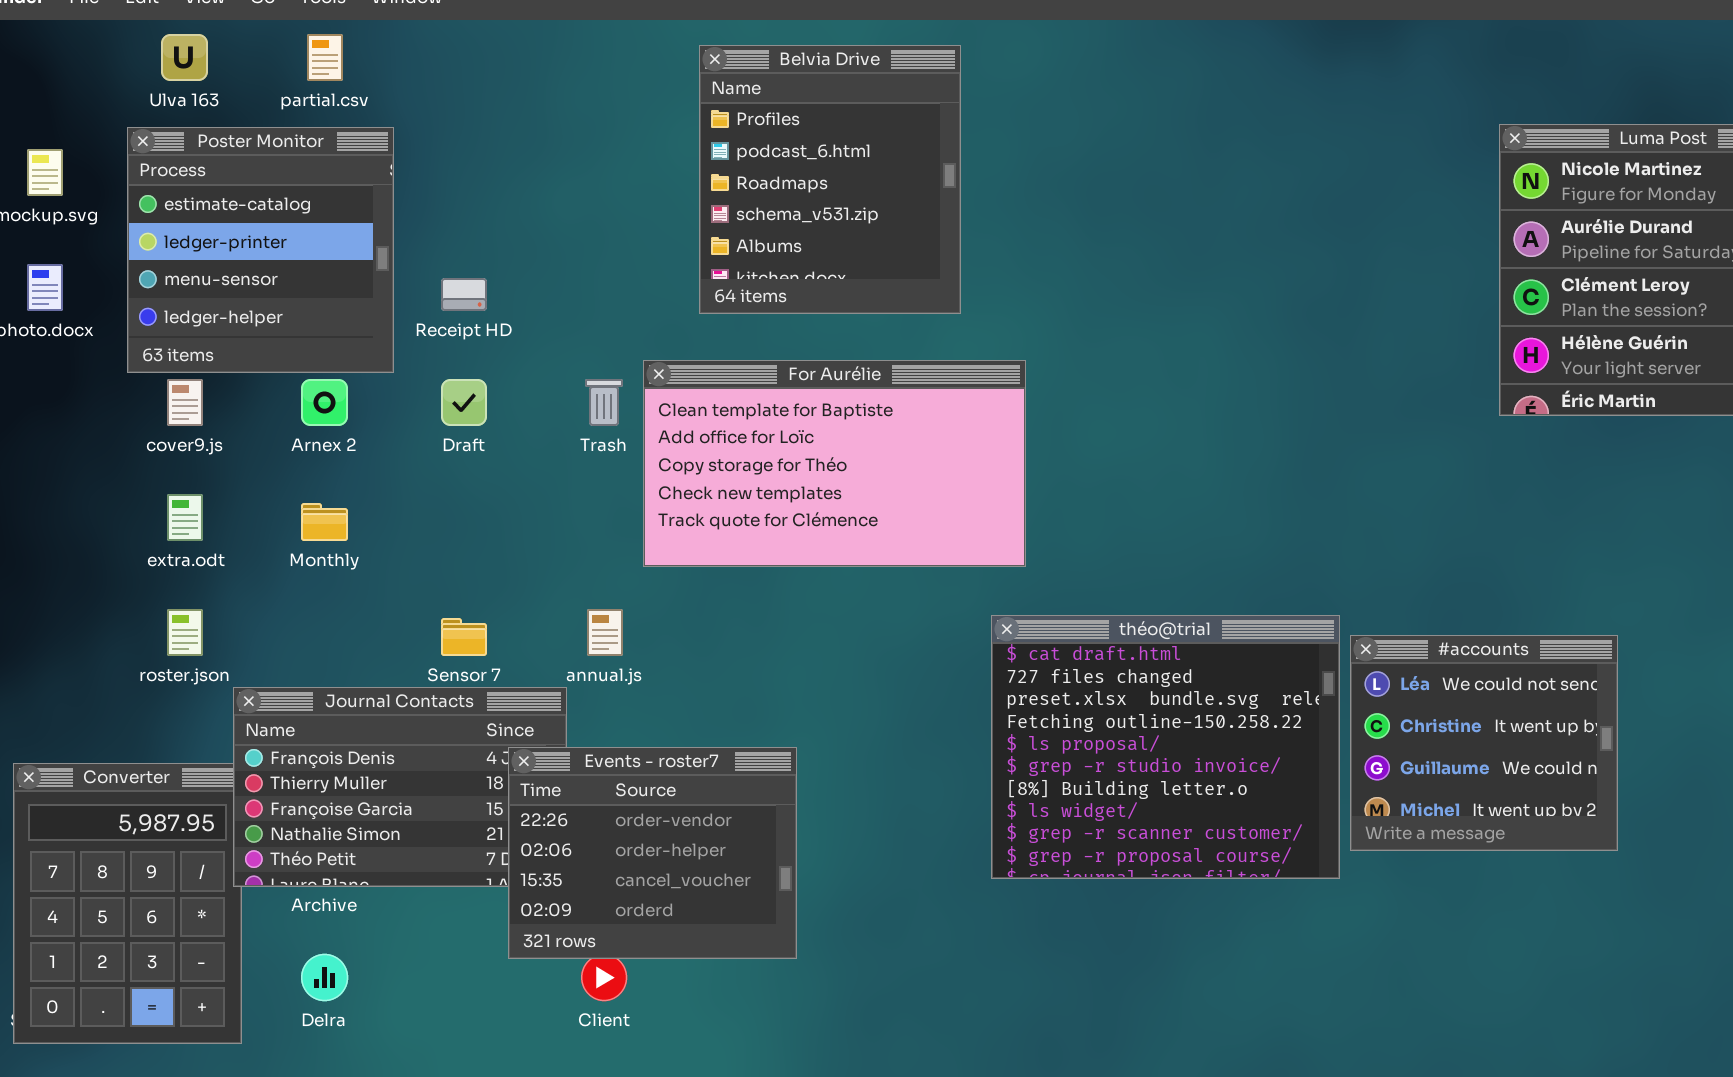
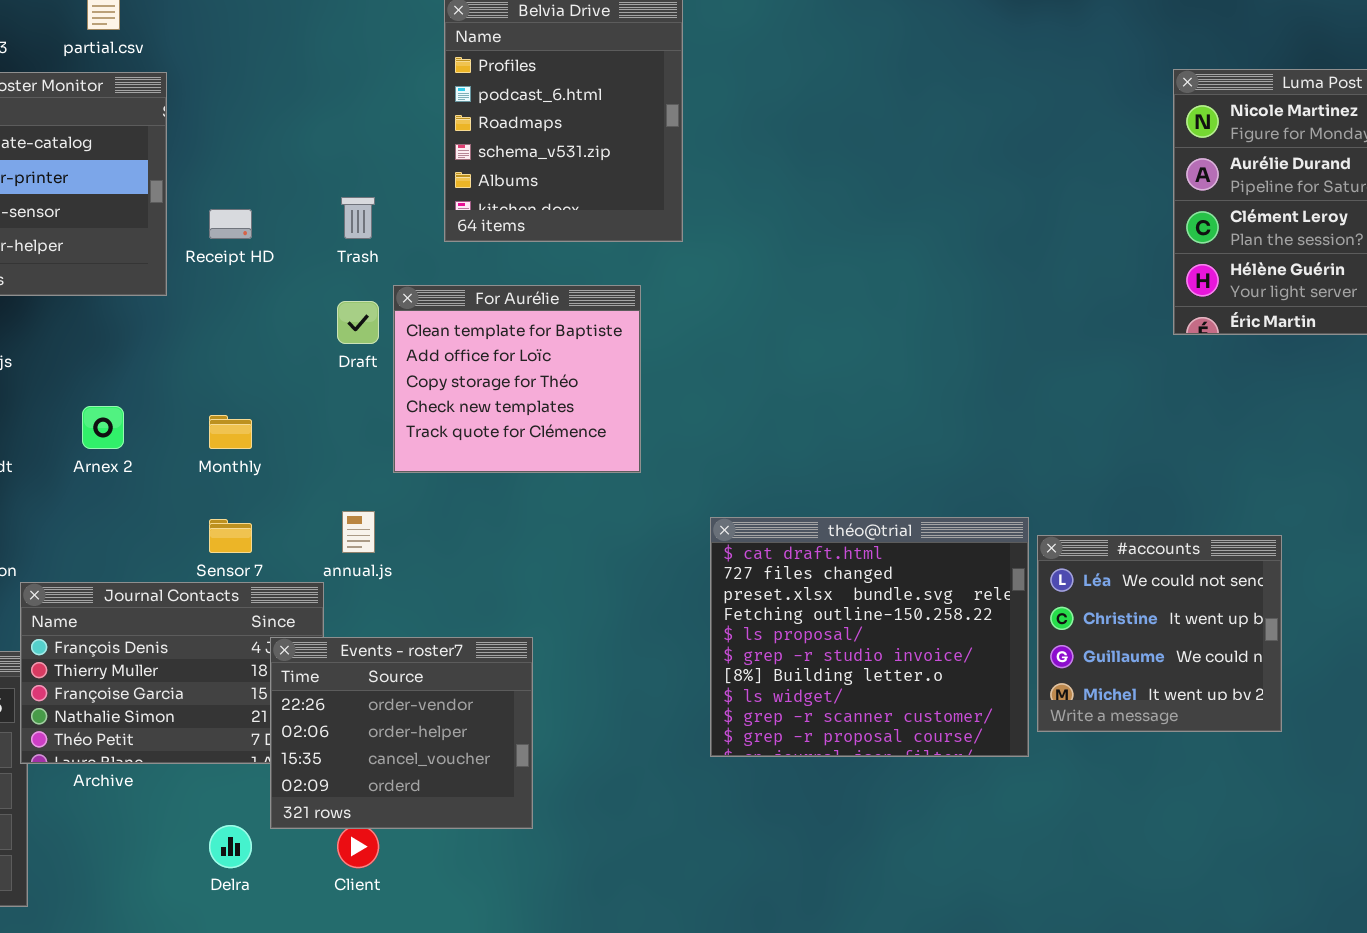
For Aurélie: [643,360,1026,567] -> [393,285,641,473], resized
Arnex 2: [301,379,348,426] -> [82,406,124,449], moved
Draft: [441,379,487,426] -> [337,301,379,344], moved
Trash: [585,379,623,426] -> [341,197,375,239], moved
Monthly: [301,503,348,541] -> [209,415,252,449], moved
Delra: [301,954,348,1001] -> [209,825,252,868], moved

